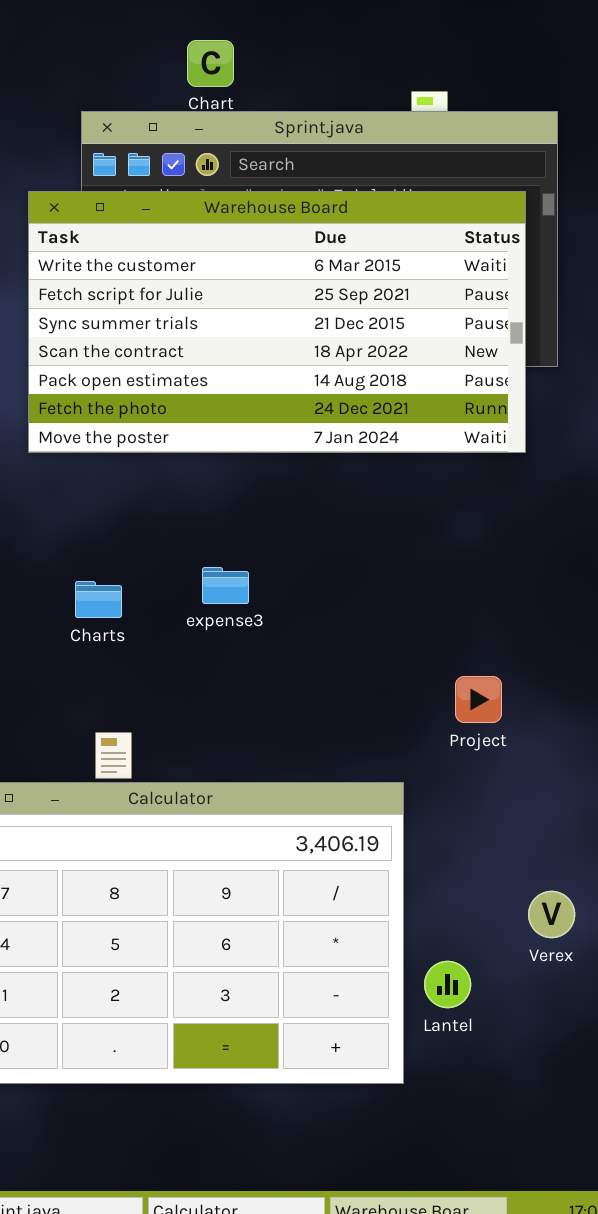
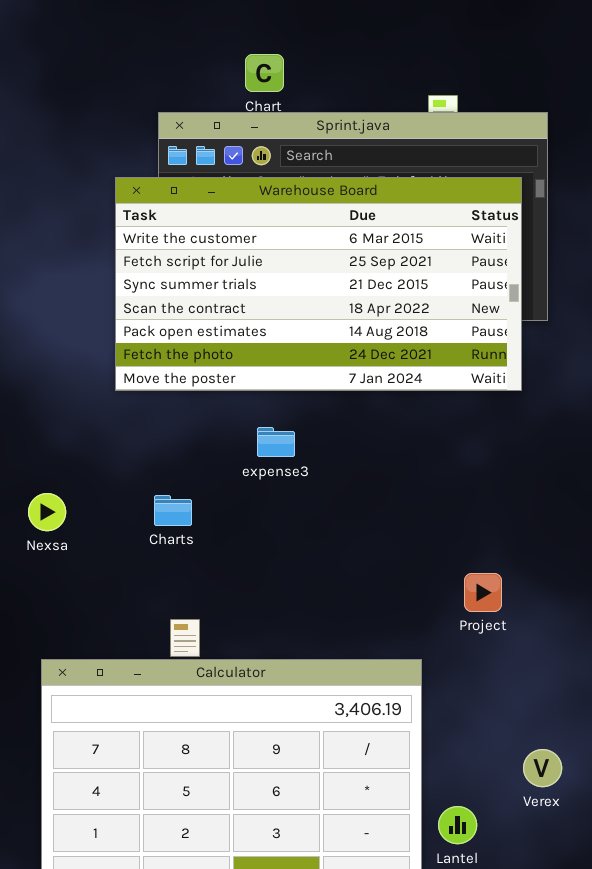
expense3: [202,567,249,604] -> [257,427,295,457], moved

